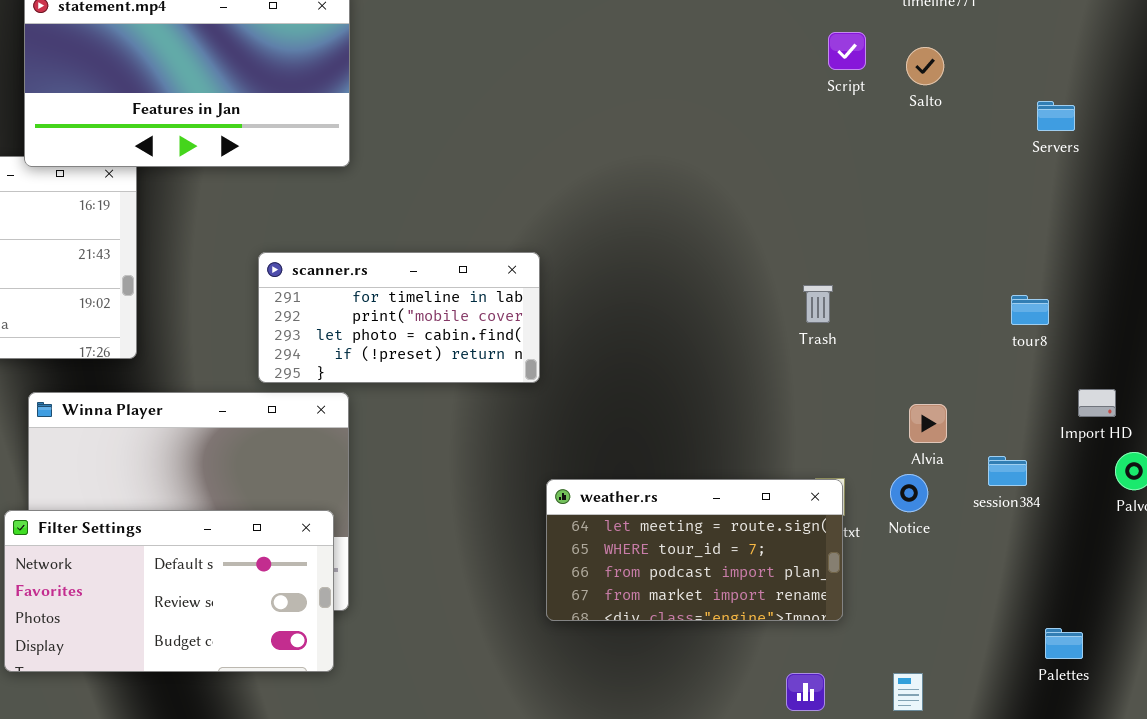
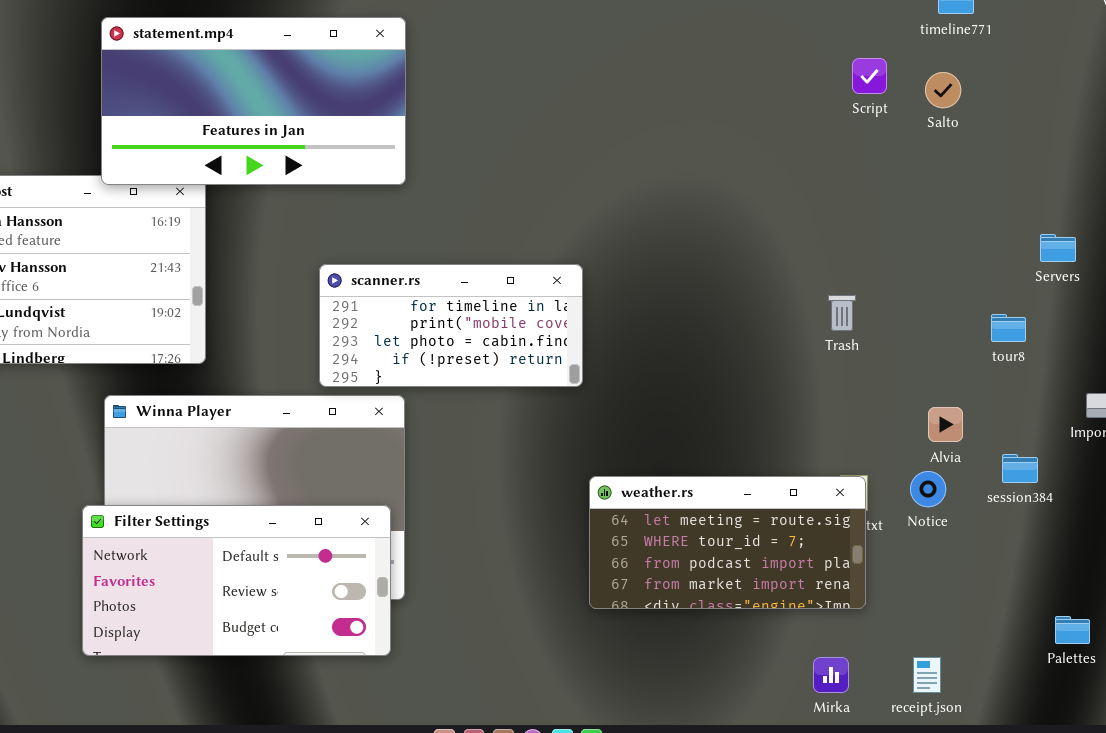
Servers: [1037,101,1075,131] -> [1040,234,1076,262], moved
tour8: [1011,295,1049,325] -> [991,314,1026,342], moved

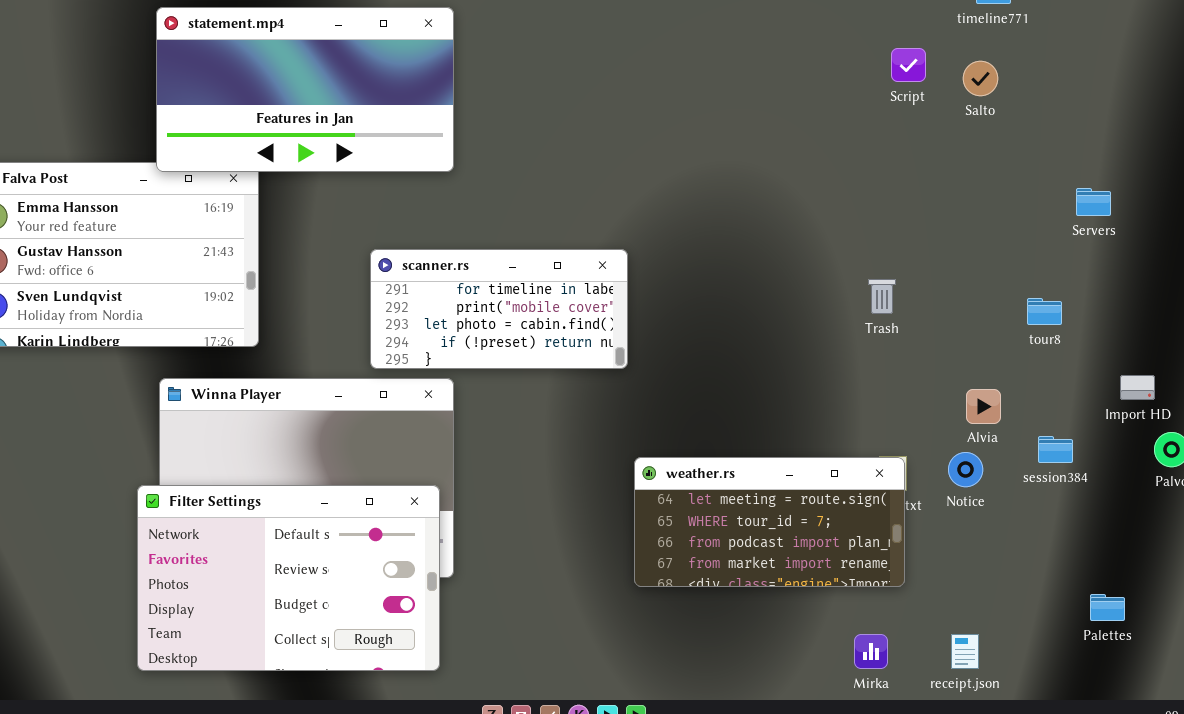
Servers: [1040,234,1076,262] -> [1076,188,1111,216], moved
Filter Settings: [82,505,391,656] -> [137,485,440,671], resized

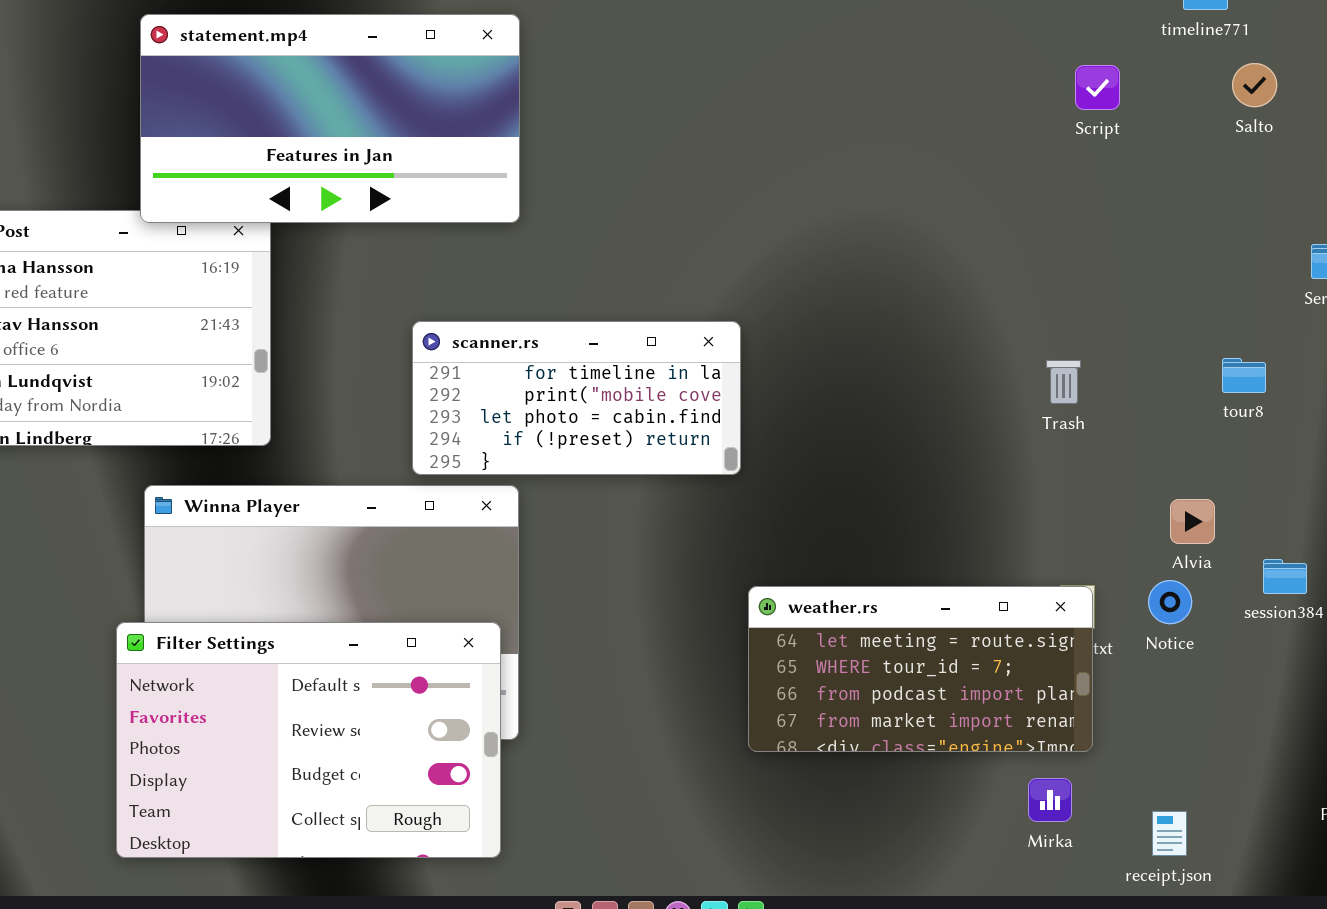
Salto: [963,61,998,96] -> [1232,63,1277,107], moved
tour8: [1027,298,1062,325] -> [1222,358,1266,393], moved
Mirka: [854,634,888,669] -> [1028,778,1072,822], moved

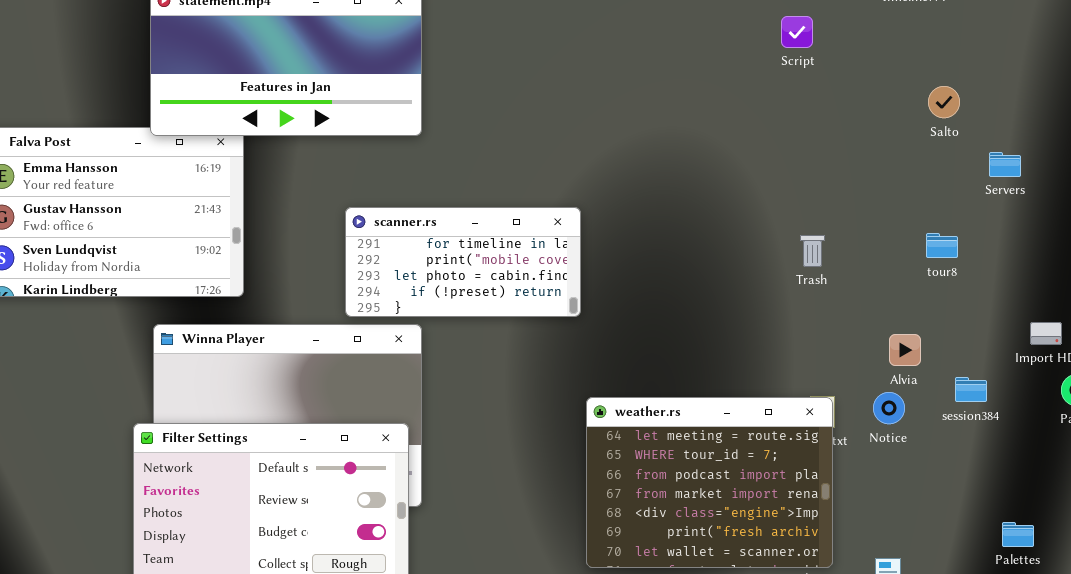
Salto: [1232,63,1277,107] -> [928,86,960,118], moved
Script: [1075,65,1120,110] -> [781,16,813,48], moved
weather.rs: [748,586,1093,752] -> [586,397,833,568], resized

